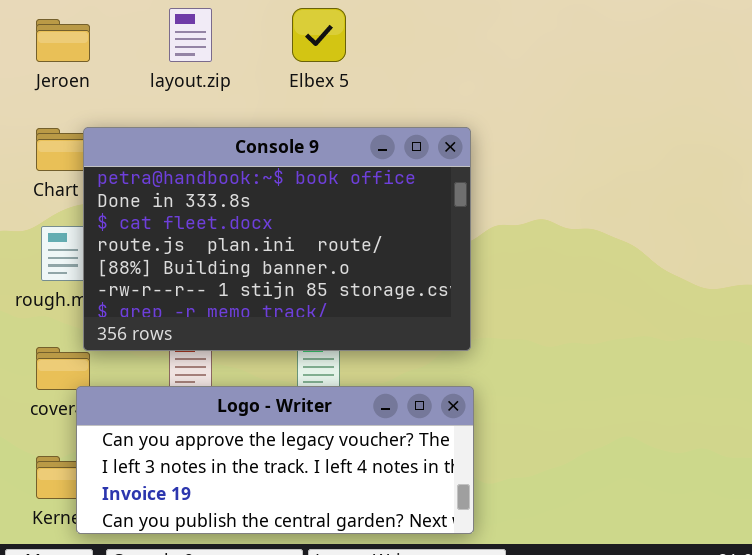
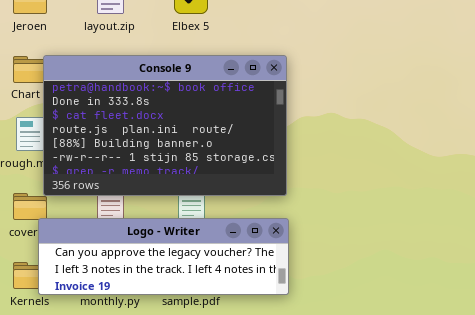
Logo - Writer: [76,386,474,534] -> [38,218,289,295], resized

